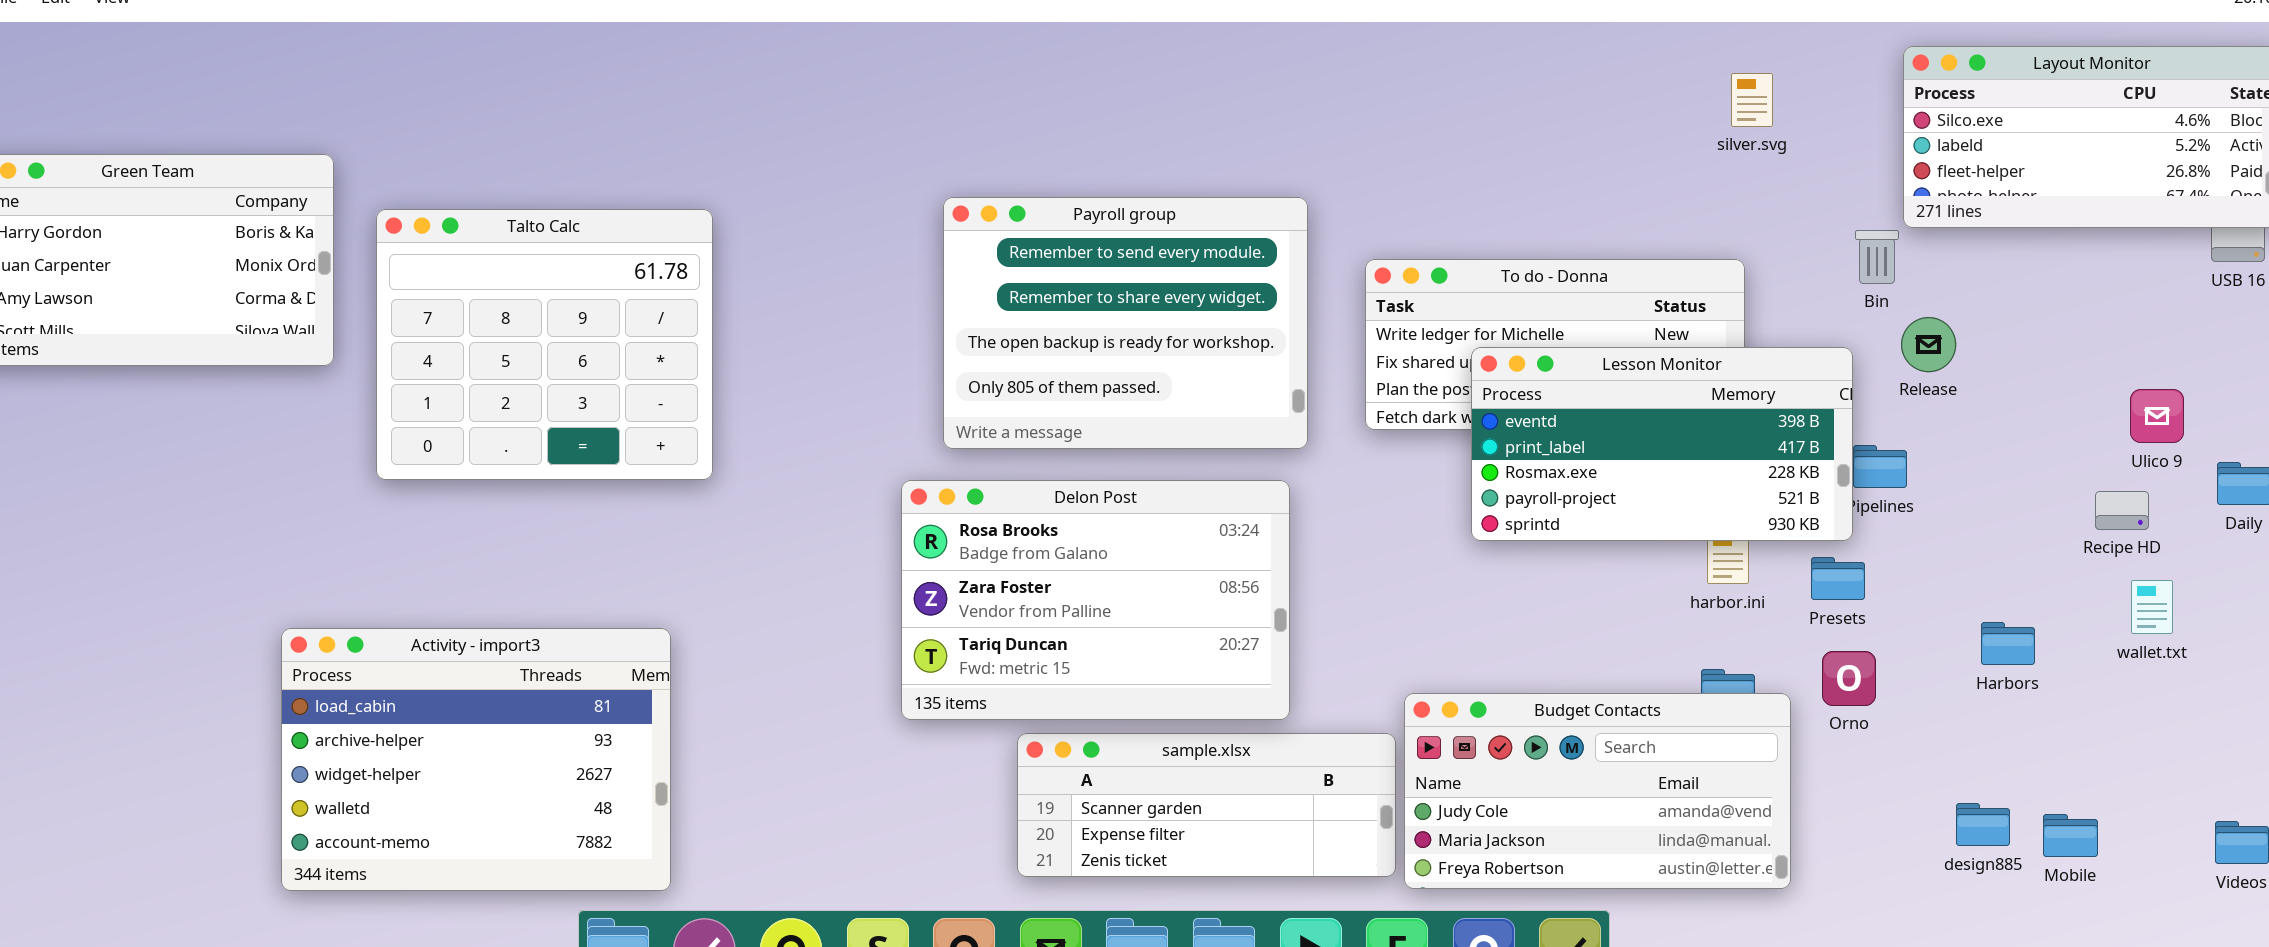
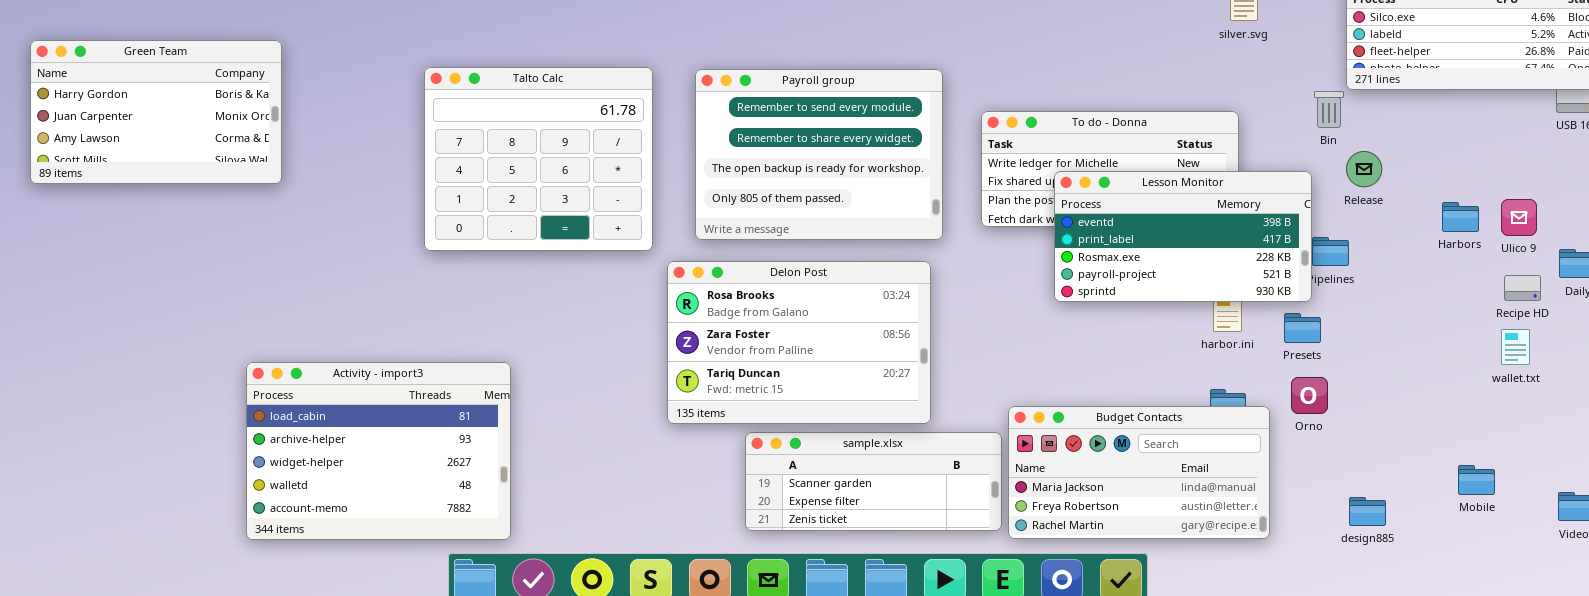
Talto Calc: [376,209,713,480] -> [424,67,653,251], moved
Recipe HD: [2095,491,2149,530] -> [1504,275,1541,301], moved
Harbors: [1981,622,2035,665] -> [1442,202,1479,232], moved
Budget Contacts: [1404,693,1791,889] -> [1008,406,1270,539], scrolled down 1 row
design885: [1956,803,2010,846] -> [1349,497,1386,526], moved
Mobile: [2043,814,2098,857] -> [1458,465,1495,495], moved

